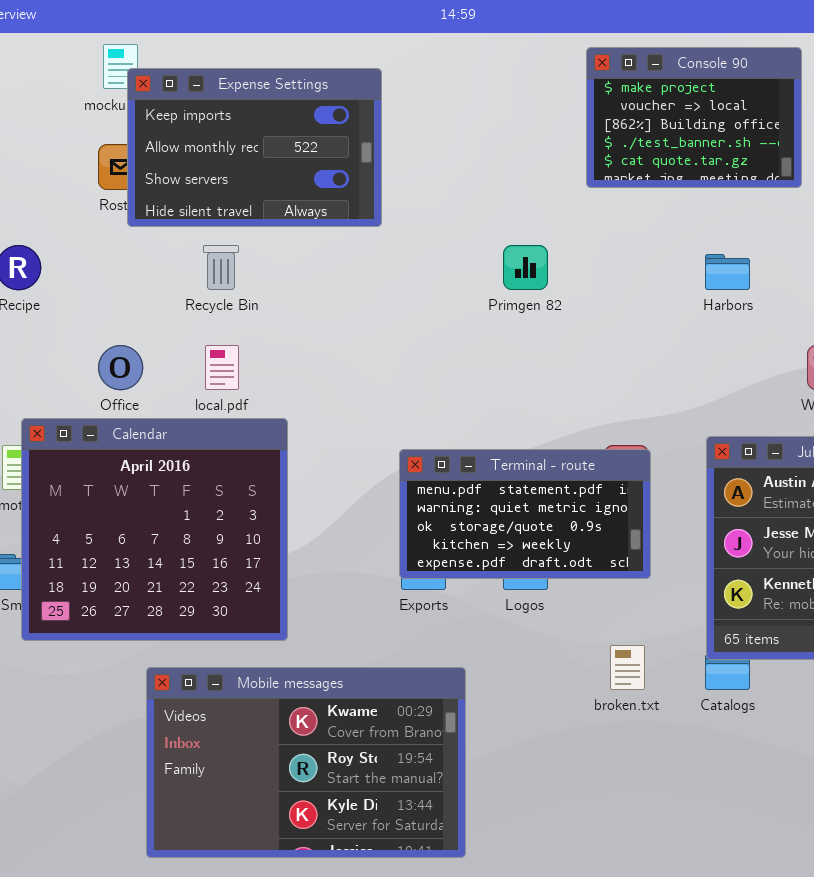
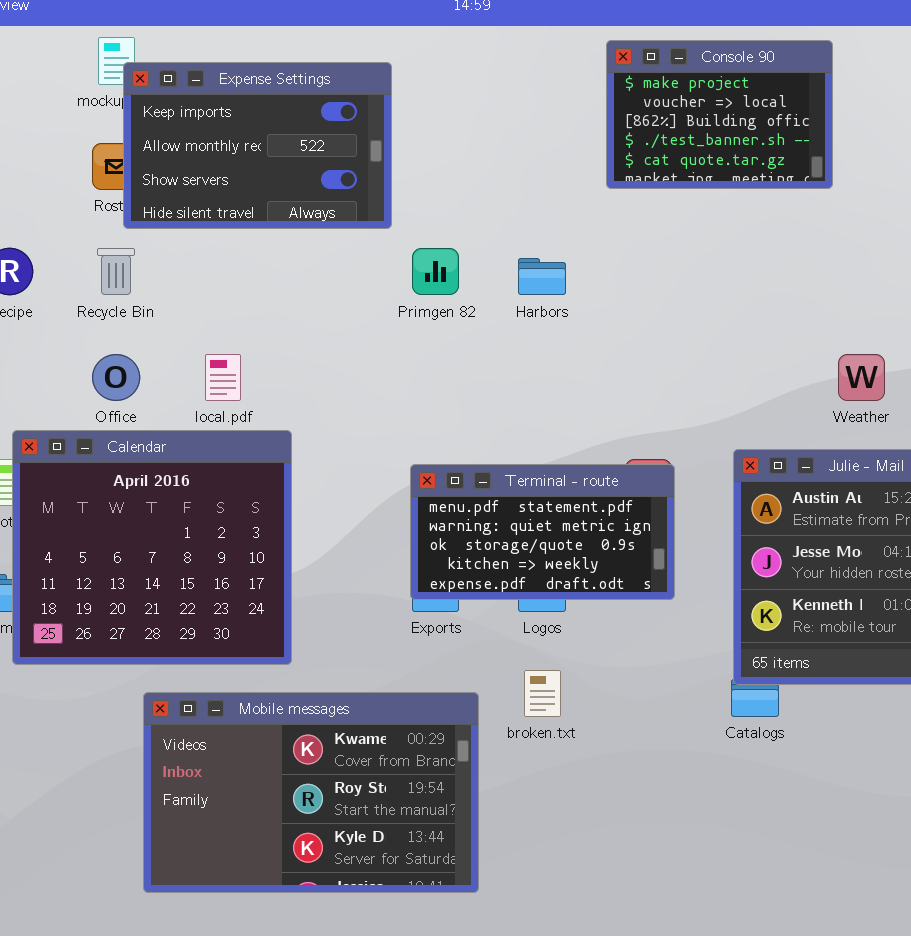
Recycle Bin: [203,245,239,290] -> [97,248,135,295], moved
Primgen 82: [503,245,548,290] -> [412,248,459,295], moved
Harbors: [705,254,750,290] -> [518,258,566,295], moved
broken.txt: [610,645,645,690] -> [524,670,561,717], moved

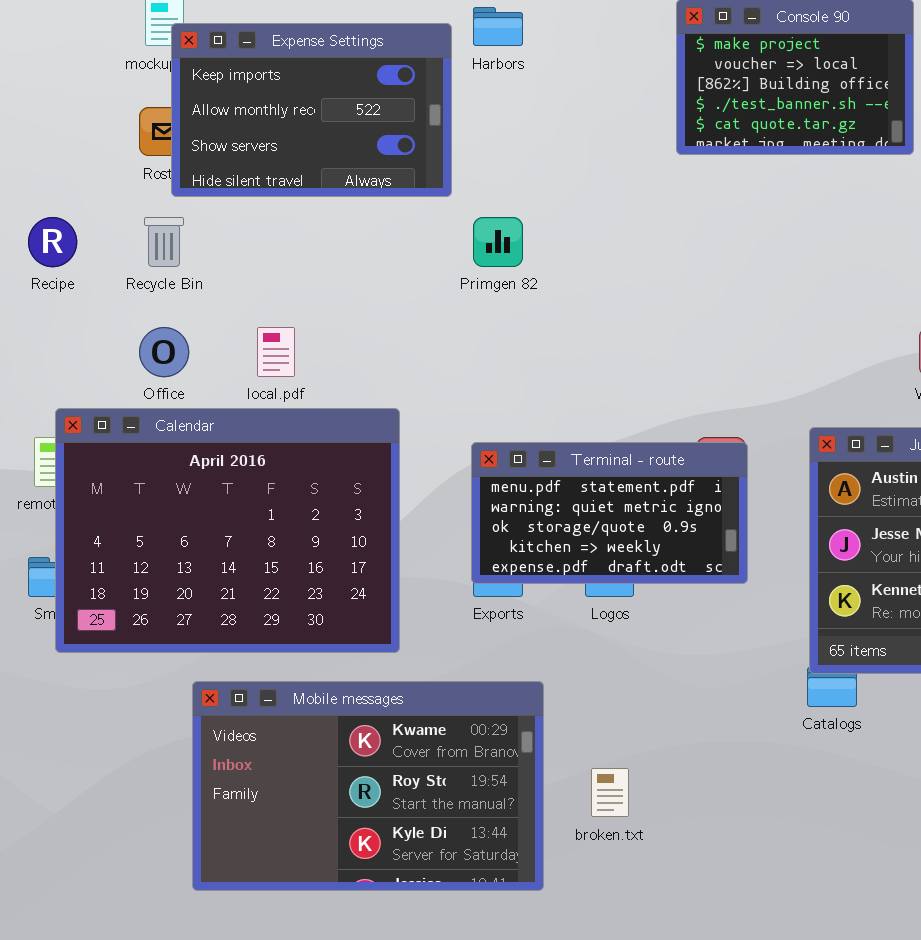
Harbors: [518,258,566,295] -> [473,7,523,46], moved
Calendar: [12,430,292,665] -> [55,408,400,653], resized
broken.txt: [524,670,561,717] -> [591,768,629,817], moved

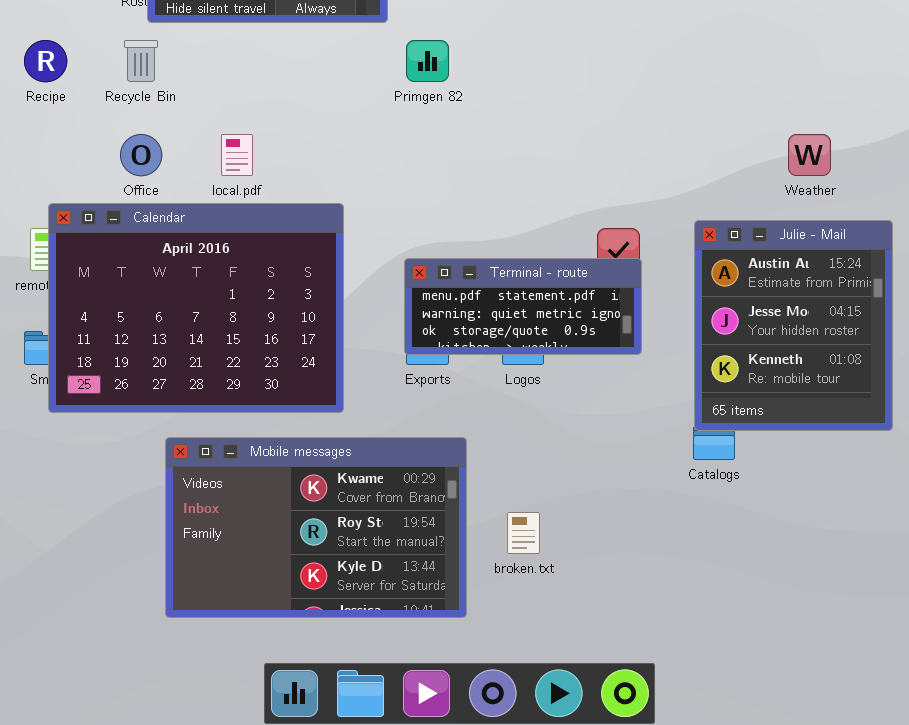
Terminal - route: [471,442,748,584] -> [404,258,642,355], resized

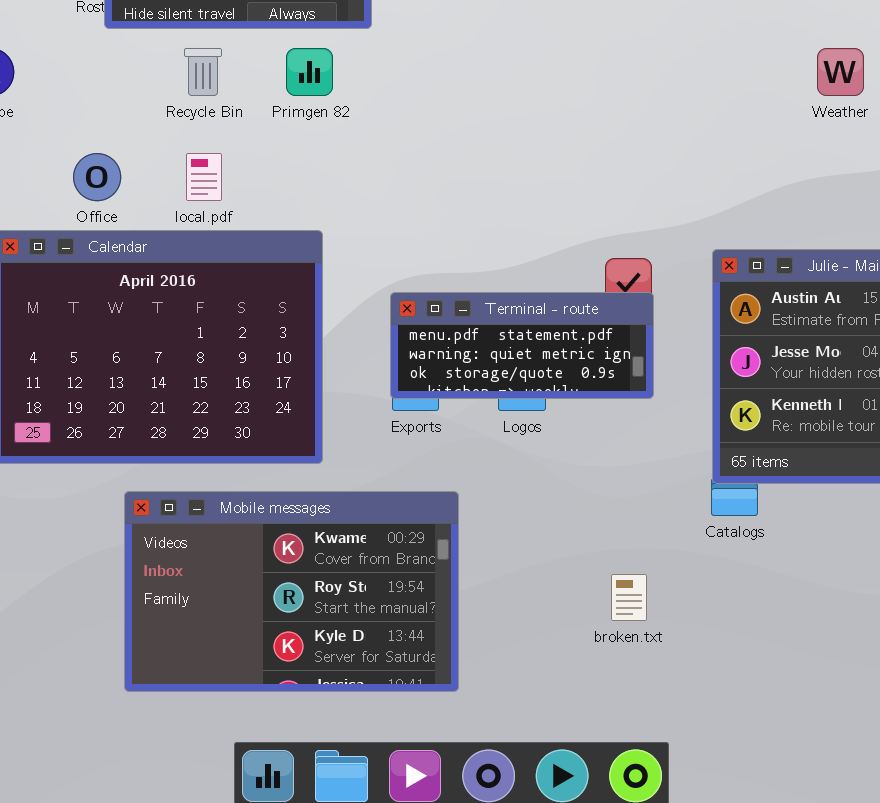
Recycle Bin: [124,40,158,82] -> [184,48,222,96], moved
Primgen 82: [406,40,449,82] -> [286,48,333,96], moved
Weather: [788,134,831,176] -> [817,48,864,96], moved
broken.txt: [507,512,540,554] -> [611,574,647,621], moved

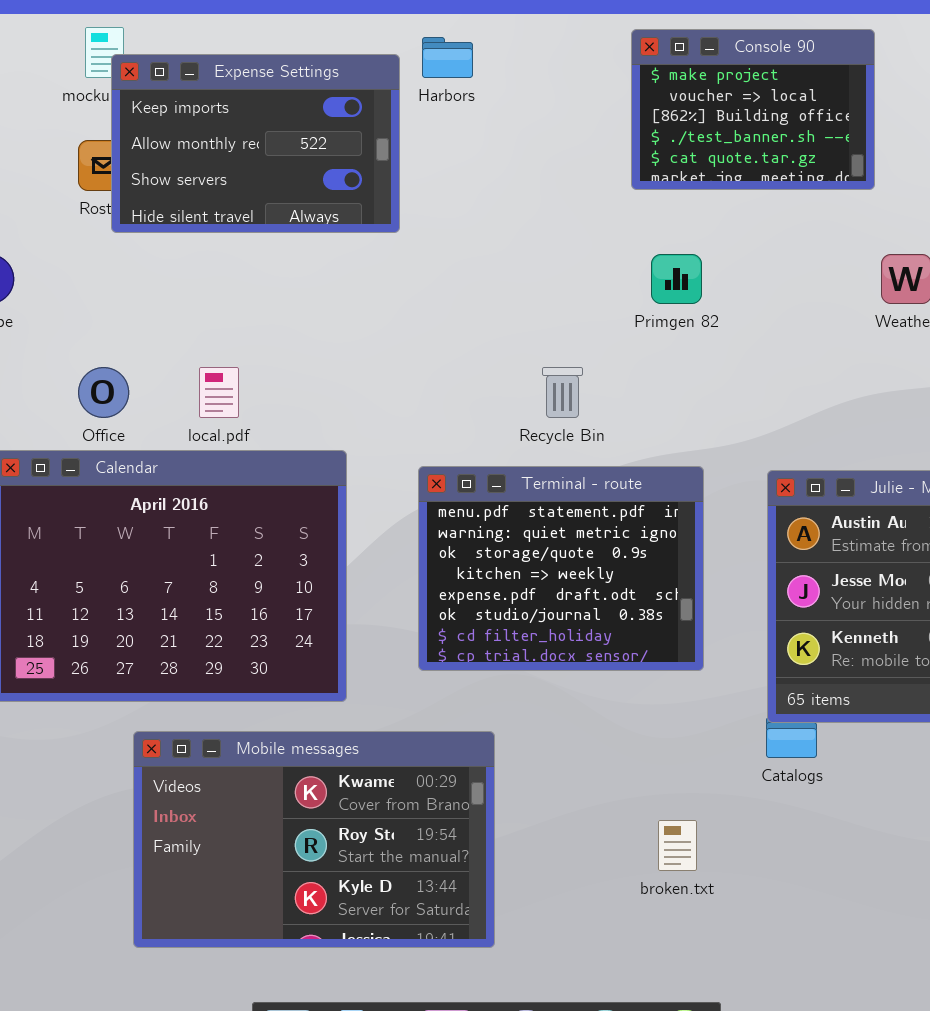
Recycle Bin: [184,48,222,96] -> [542,367,583,418], moved
Primgen 82: [286,48,333,96] -> [651,254,702,304], moved
Terminal - route: [390,292,654,399] -> [418,466,704,671], moved, resized

